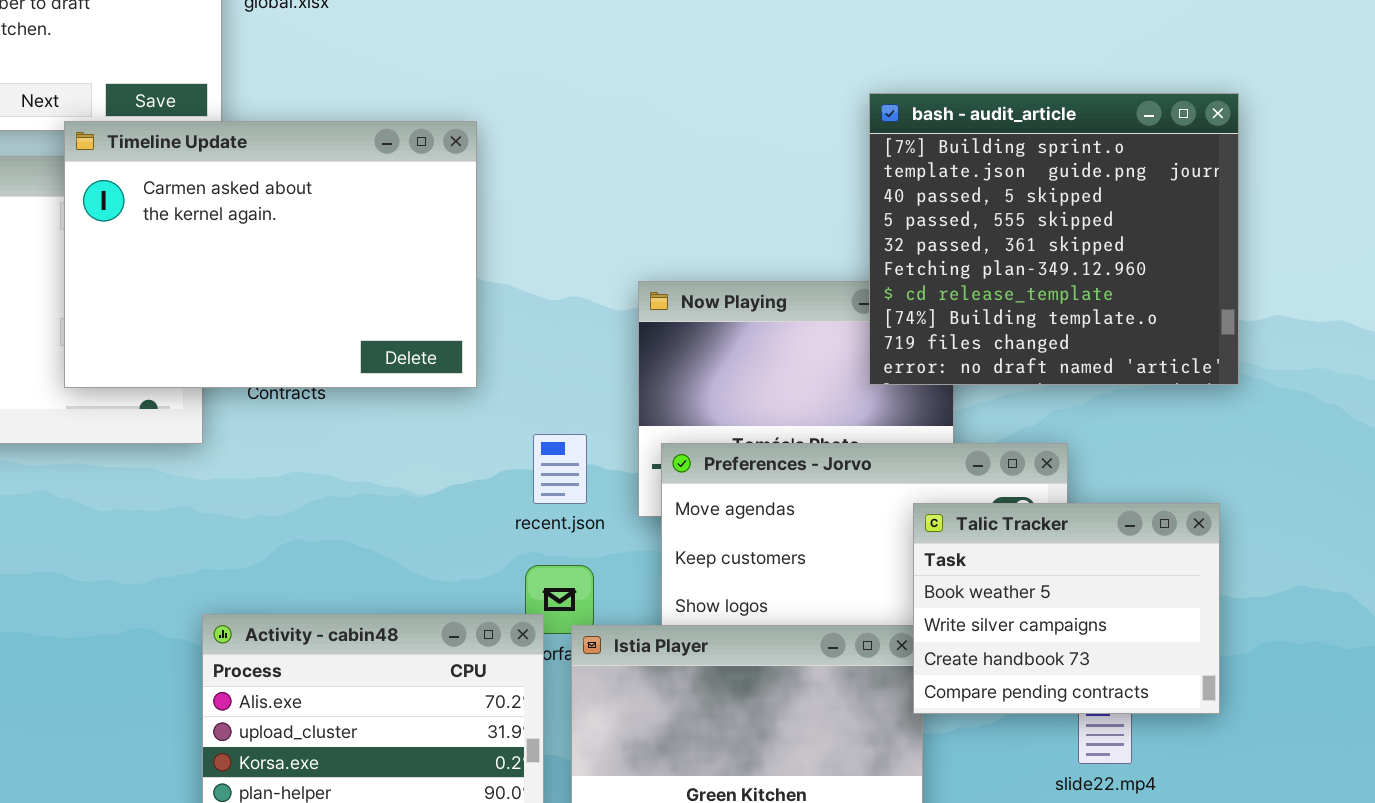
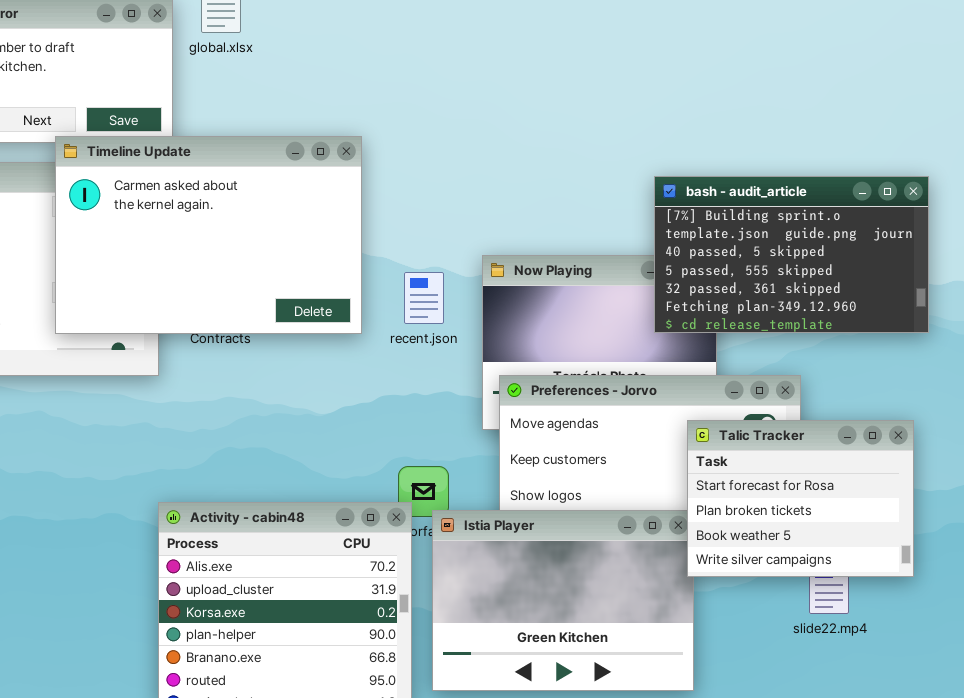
bash - audit_article: [869,93,1239,385] -> [654,176,929,333], resized
recent.json: [533,434,587,504] -> [404,272,444,324], moved
Talic Tracker: [913,503,1220,714] -> [687,420,914,577], scrolled up 2 rows

